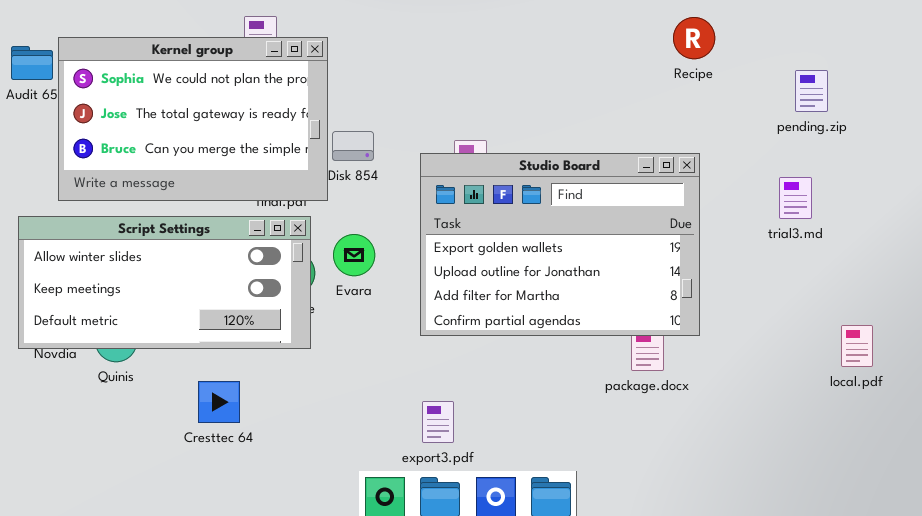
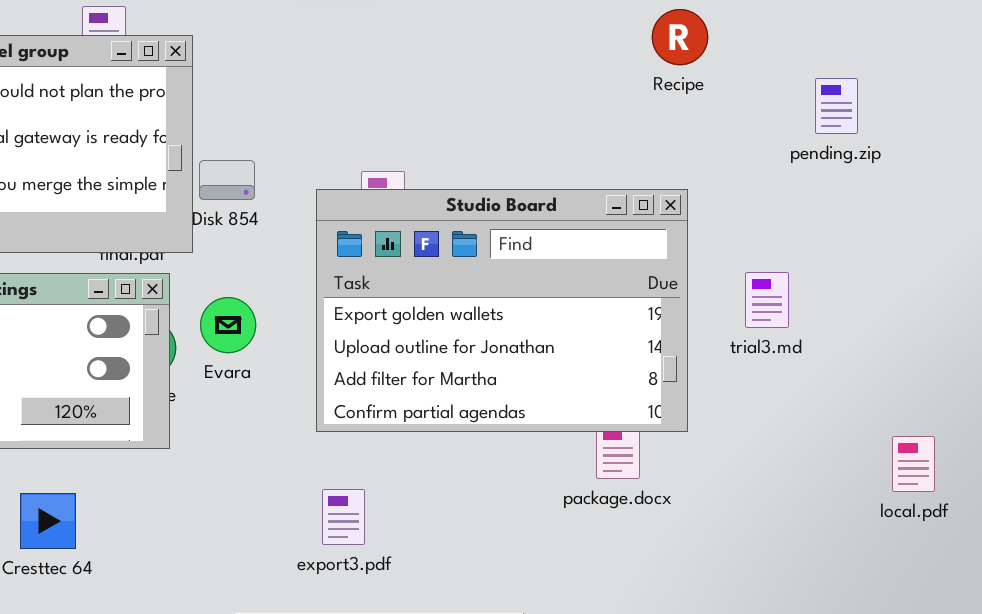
trial3.md: [779,177,812,219] -> [745,272,789,328], moved
local.pdf: [841,325,873,367] -> [892,436,935,492], moved
export3.pdf: [422,401,454,443] -> [322,489,365,545], moved

